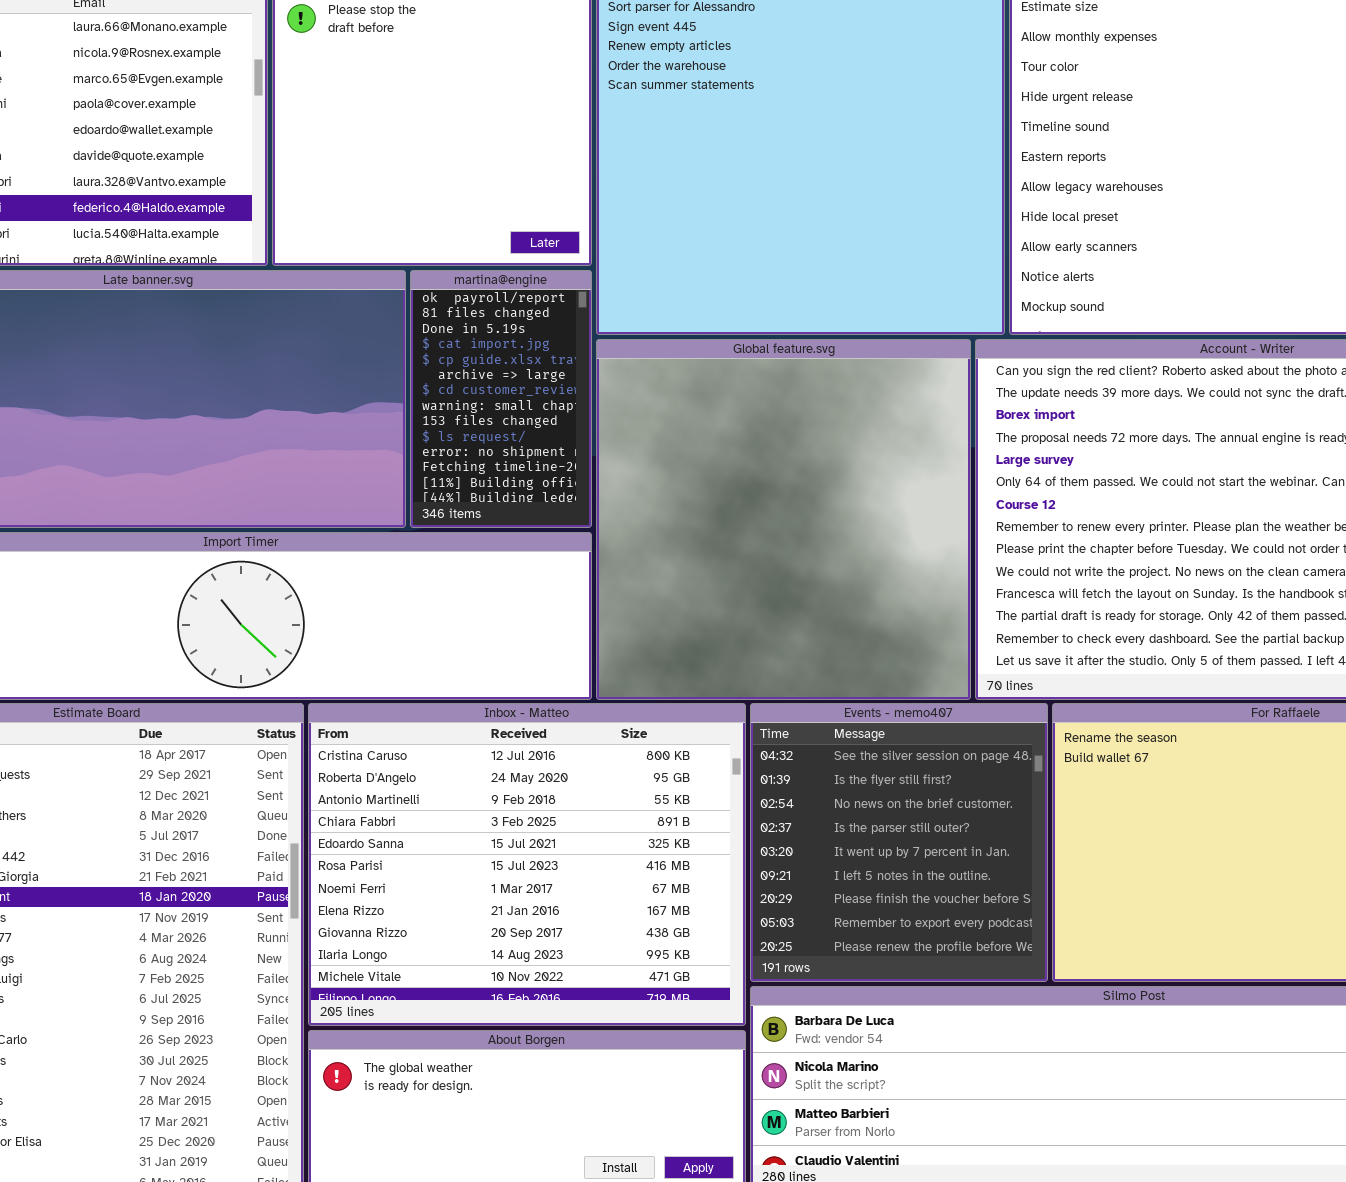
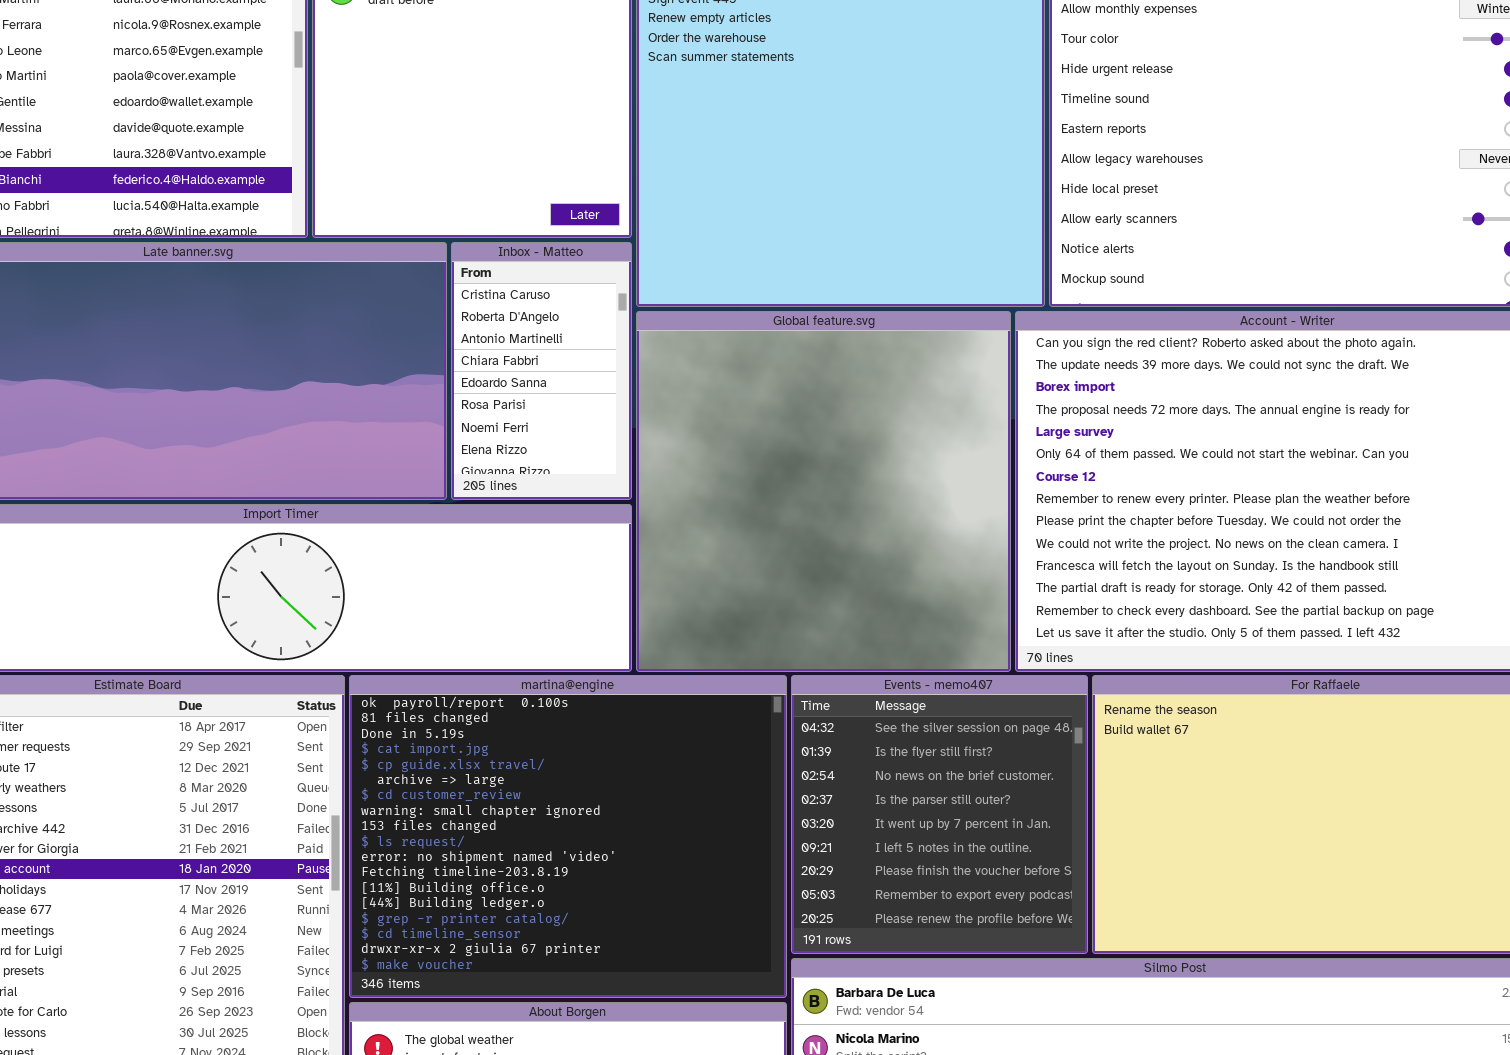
martina@engine: [410,270,592,528] -> [349,675,787,998], moved, resized
Inbox - Matteo: [308,703,746,1026] -> [451,242,632,500], moved, resized

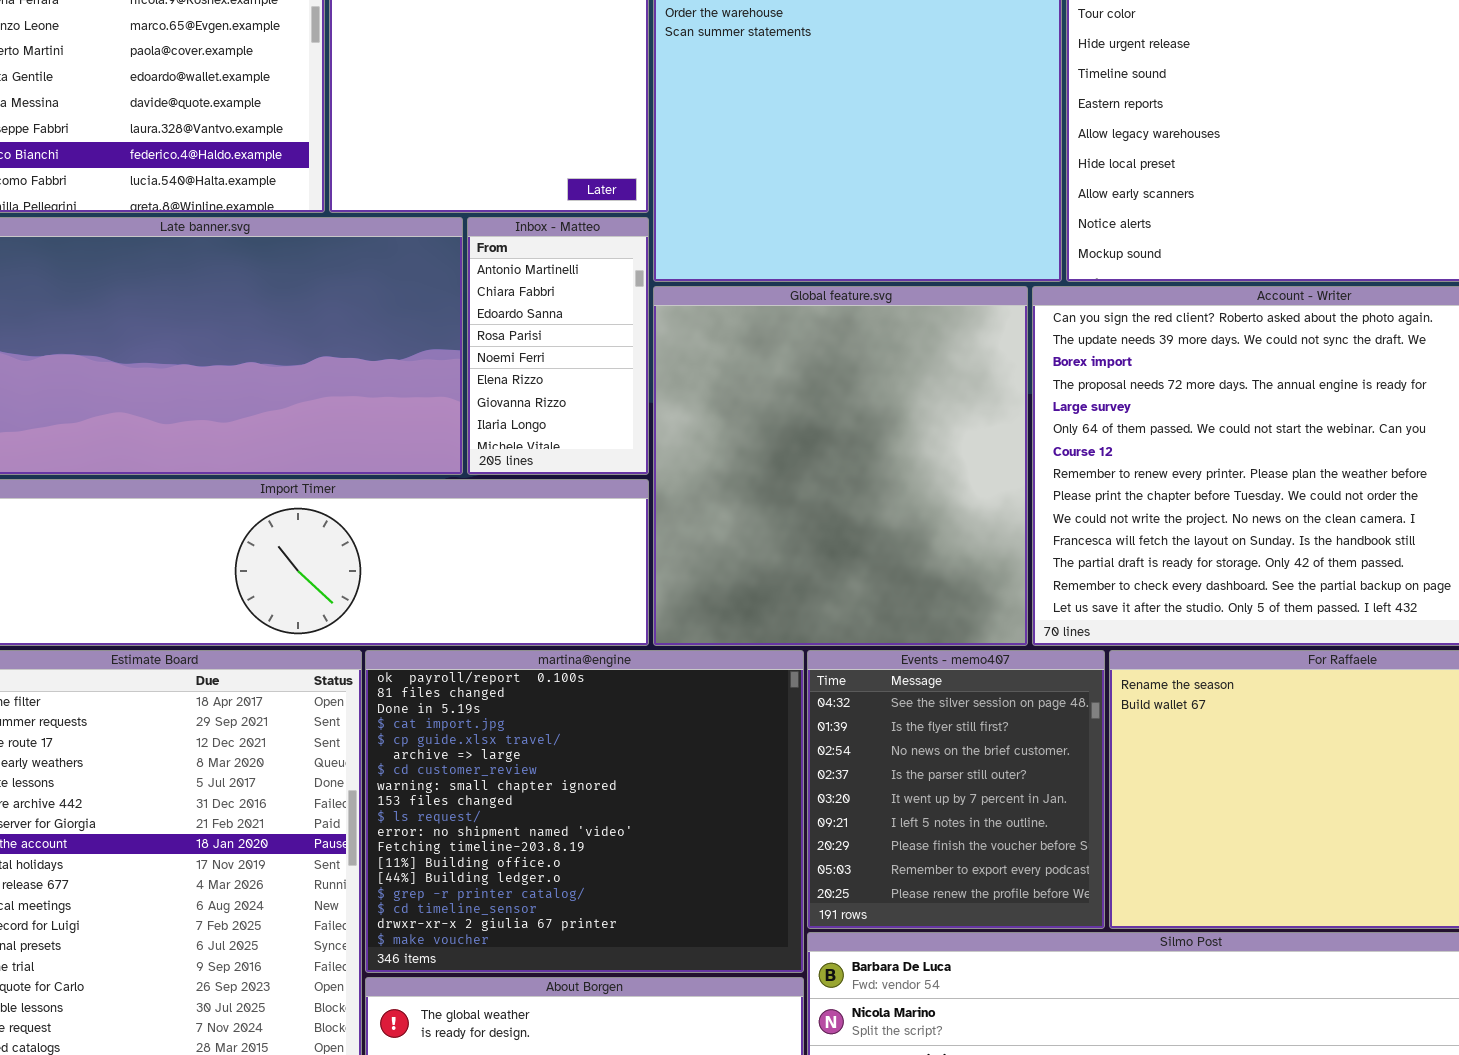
Inbox - Matteo: [451,242,632,500] -> [467,217,649,475], scrolled down 2 rows

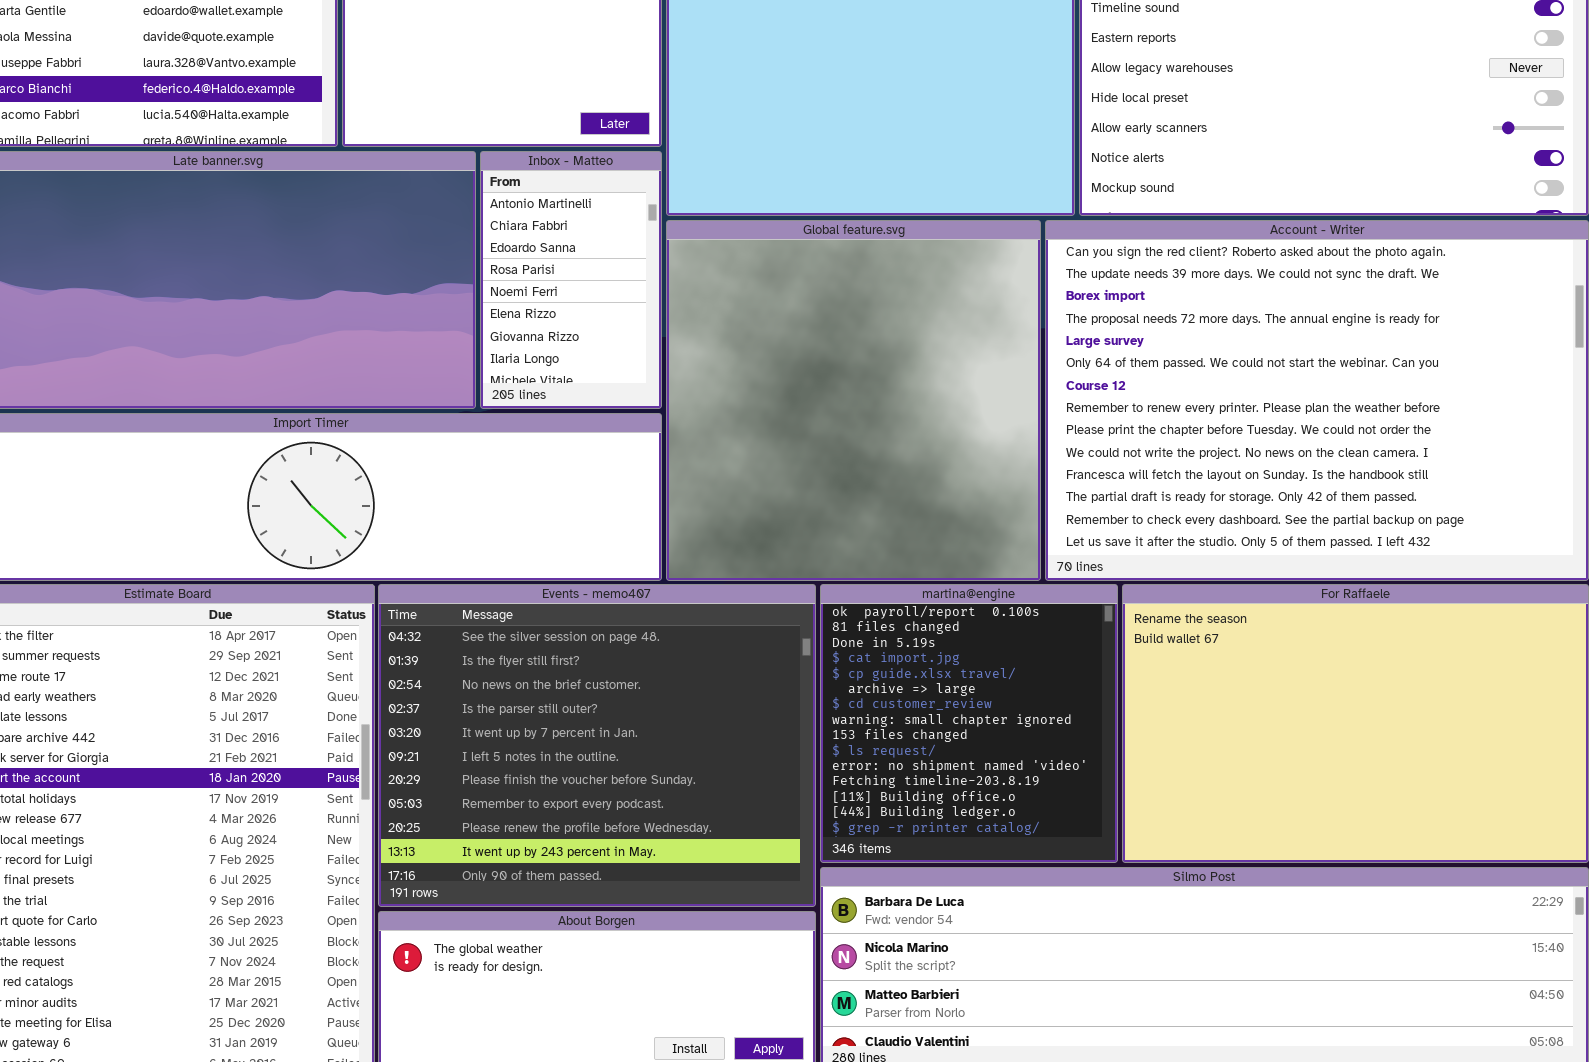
martina@engine: [365,650,804,973] -> [820,584,1118,863], moved, resized
Events - memo407: [807,650,1105,929] -> [378,584,816,907], moved, resized

